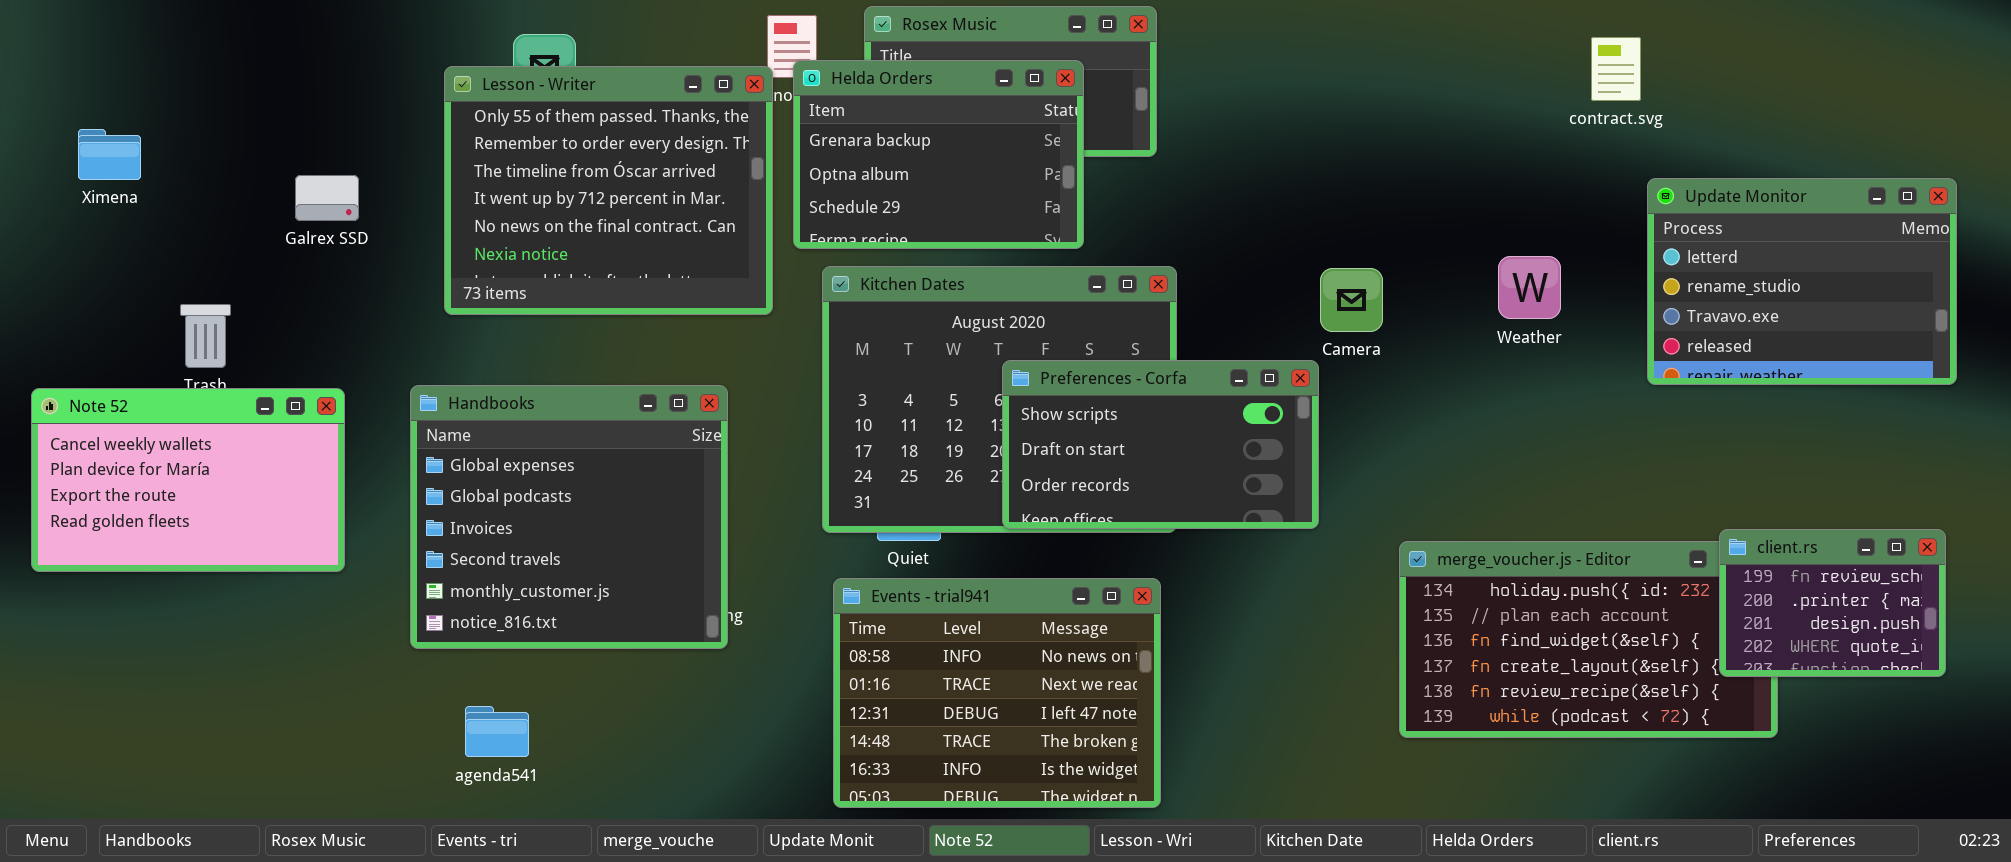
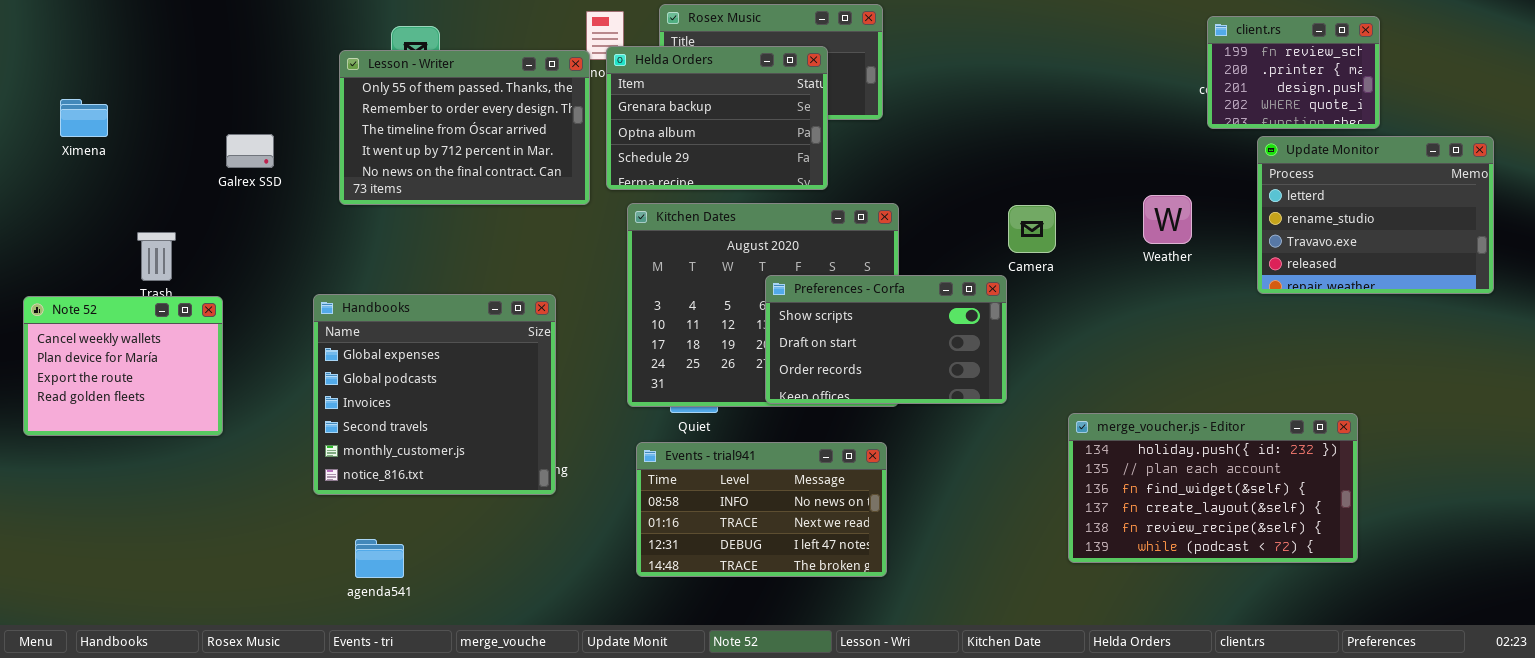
Lesson - Writer: [444,66,773,315] -> [339,50,590,205], resized
Note 52: [31,388,345,572] -> [23,296,223,436], resized
client.rs: [1719,529,1946,677] -> [1207,16,1380,129], moved
Events - trial941: [833,578,1161,808] -> [636,442,887,577], resized

